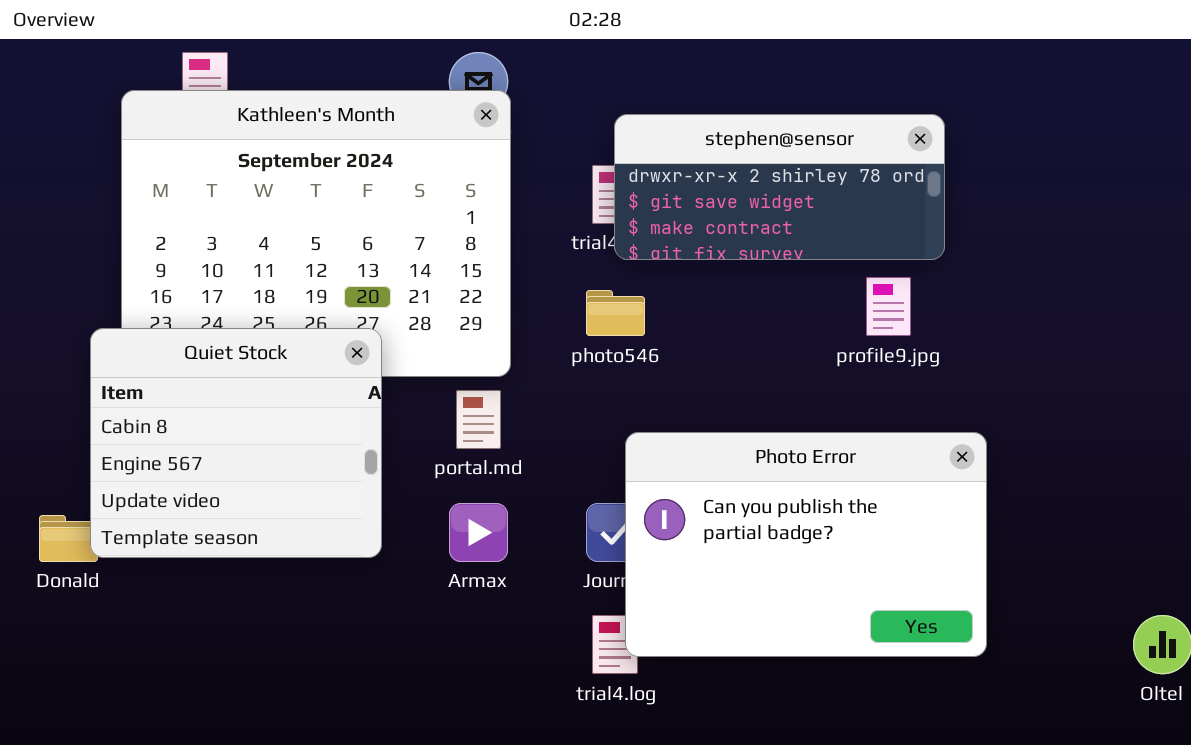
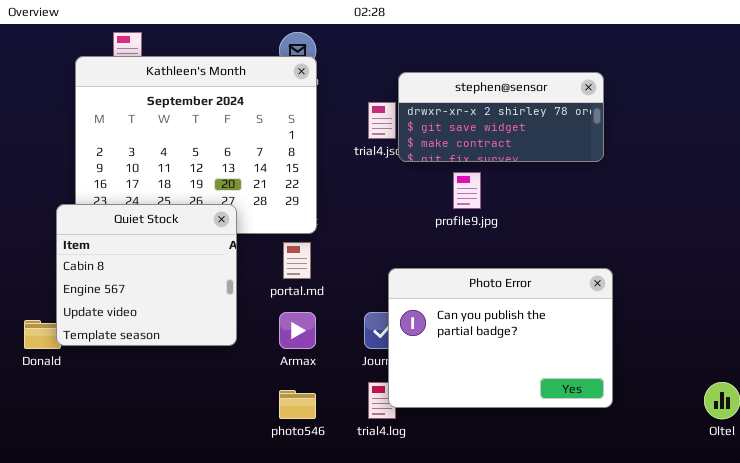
stephen@sensor: [614,114,945,260] -> [398,72,604,162], moved
profile9.jpg: [866,277,911,336] -> [453,172,481,209], moved
photo546: [586,290,645,336] -> [279,390,316,419], moved

